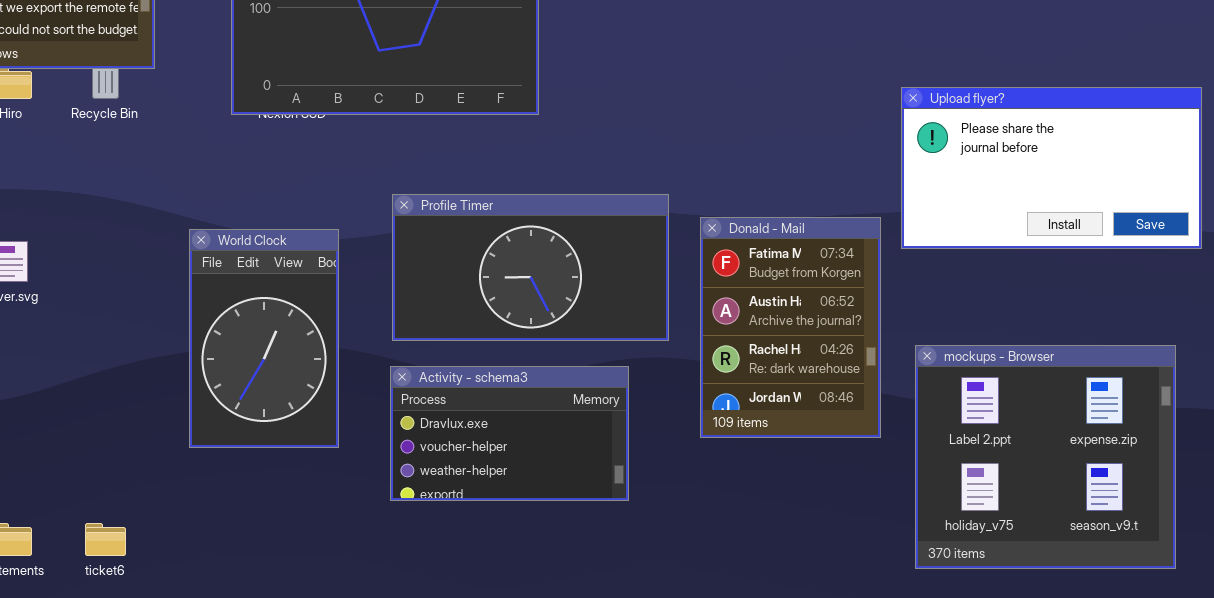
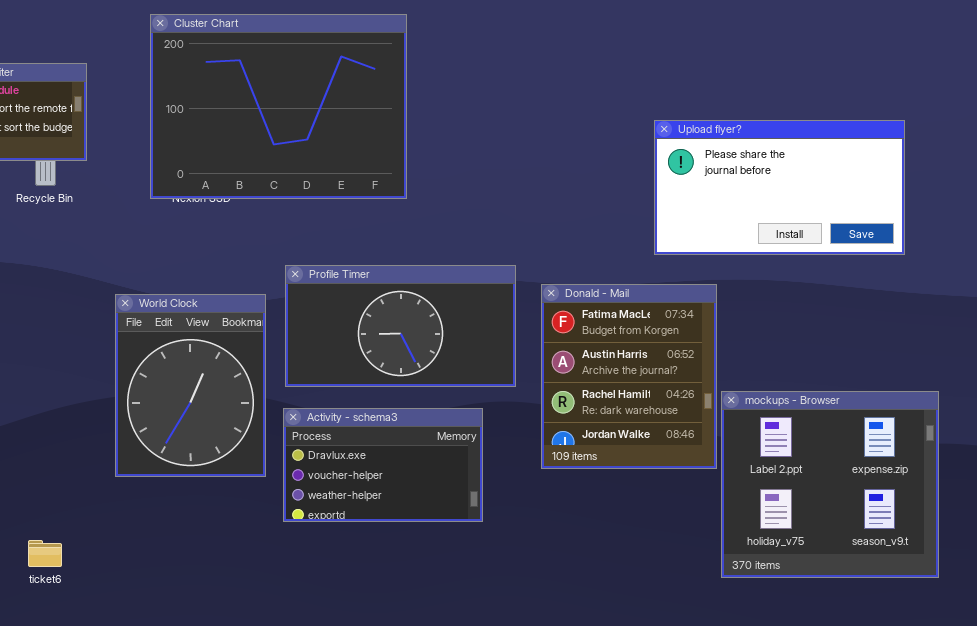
Upload flyer?: [901,87,1202,249] -> [654,120,905,255], moved
Donald - Mail: [700,217,881,438] -> [541,284,717,469], resized
World Clock: [189,229,339,448] -> [115,294,266,477], resized

